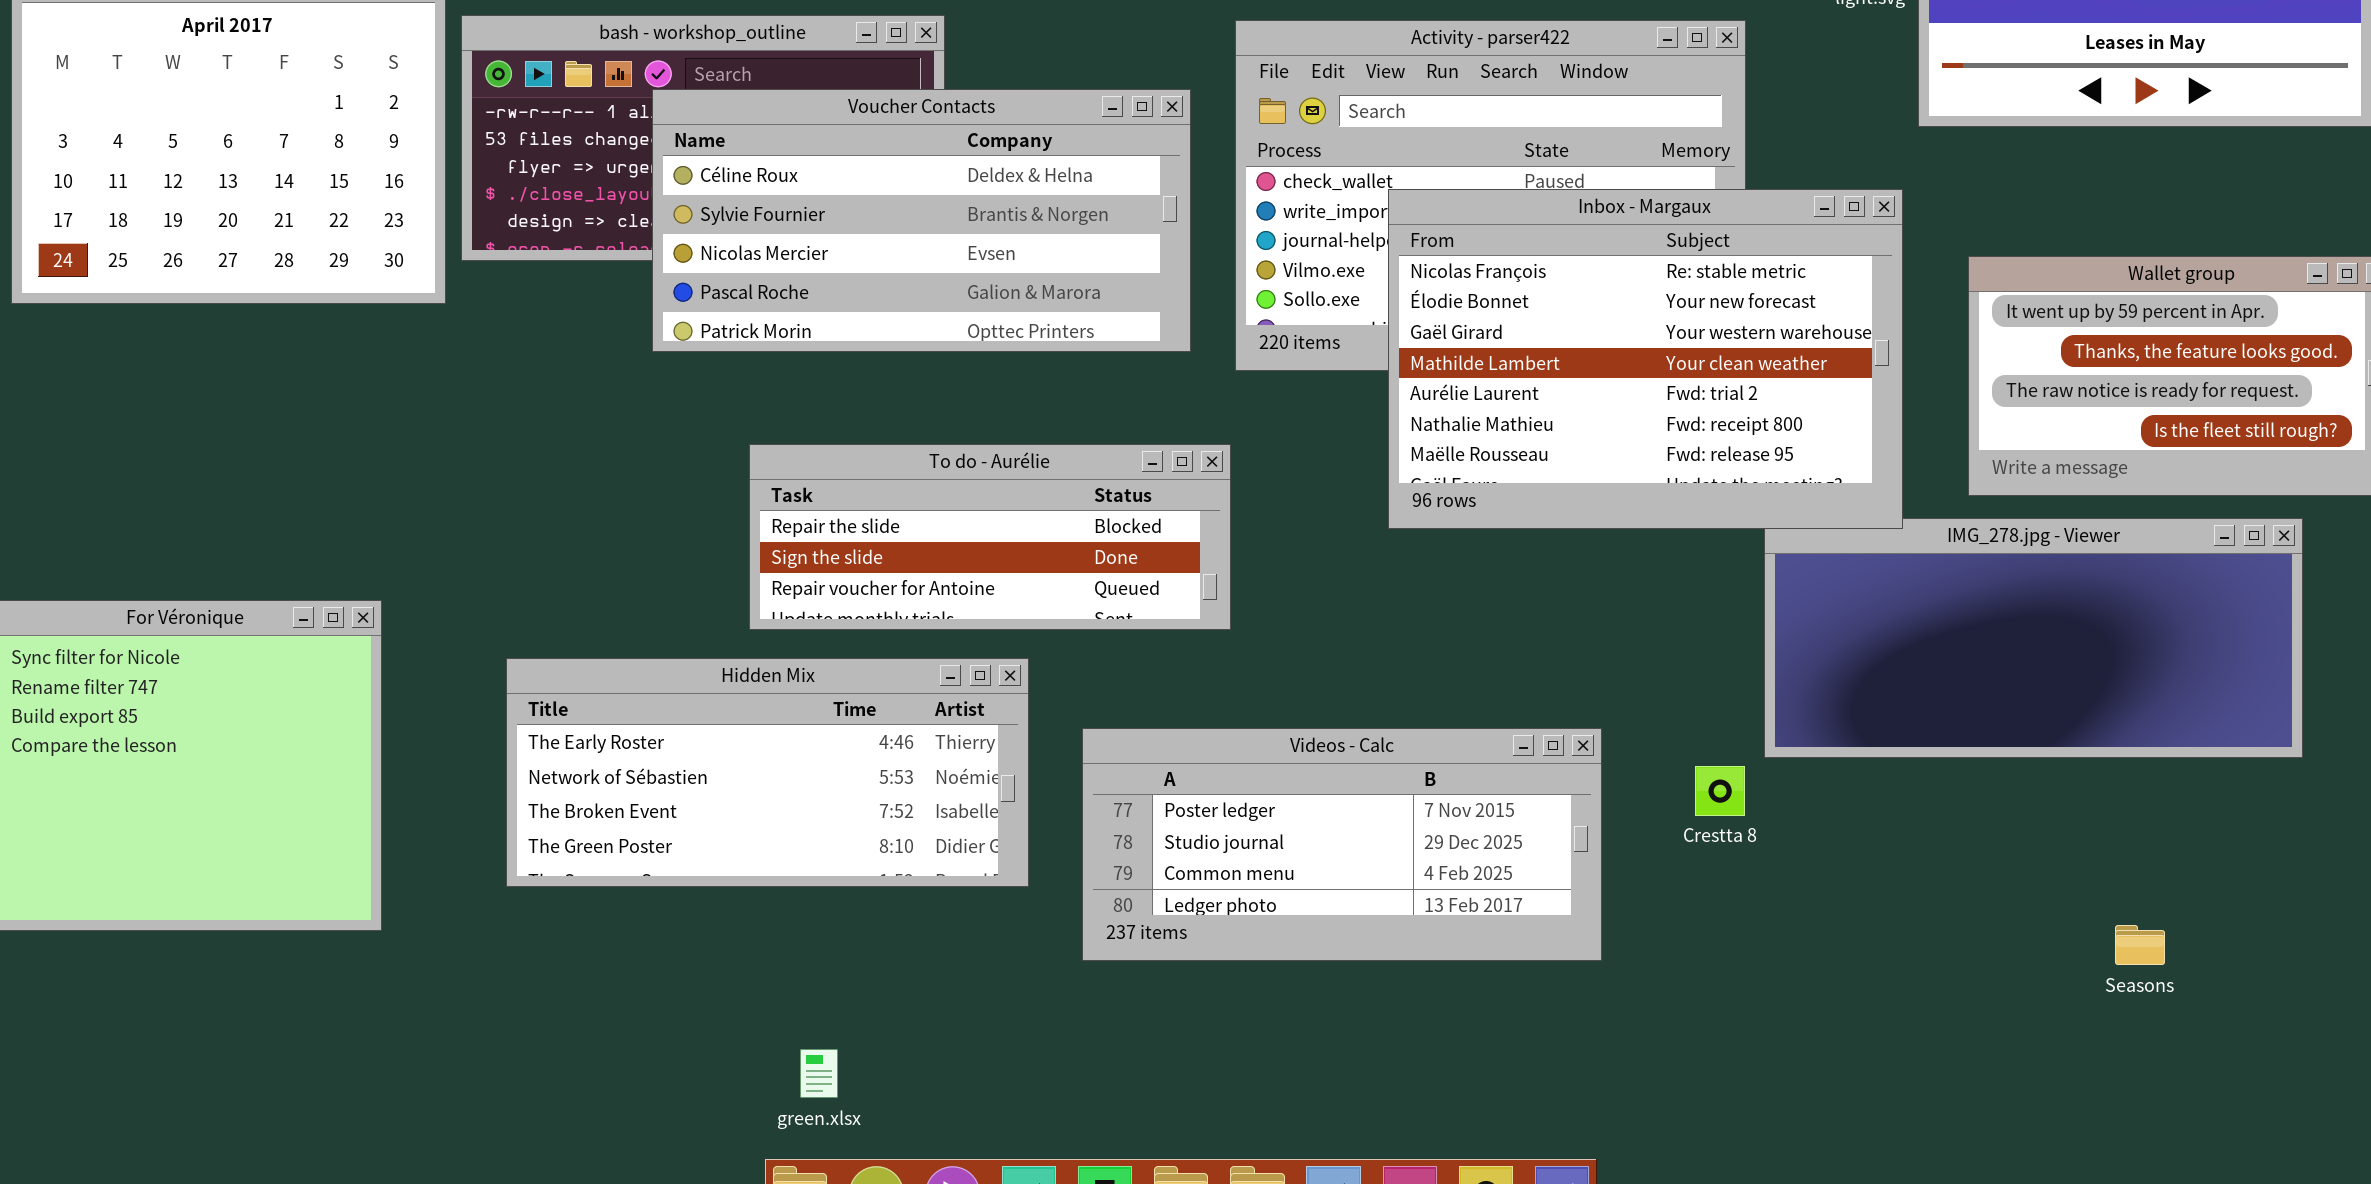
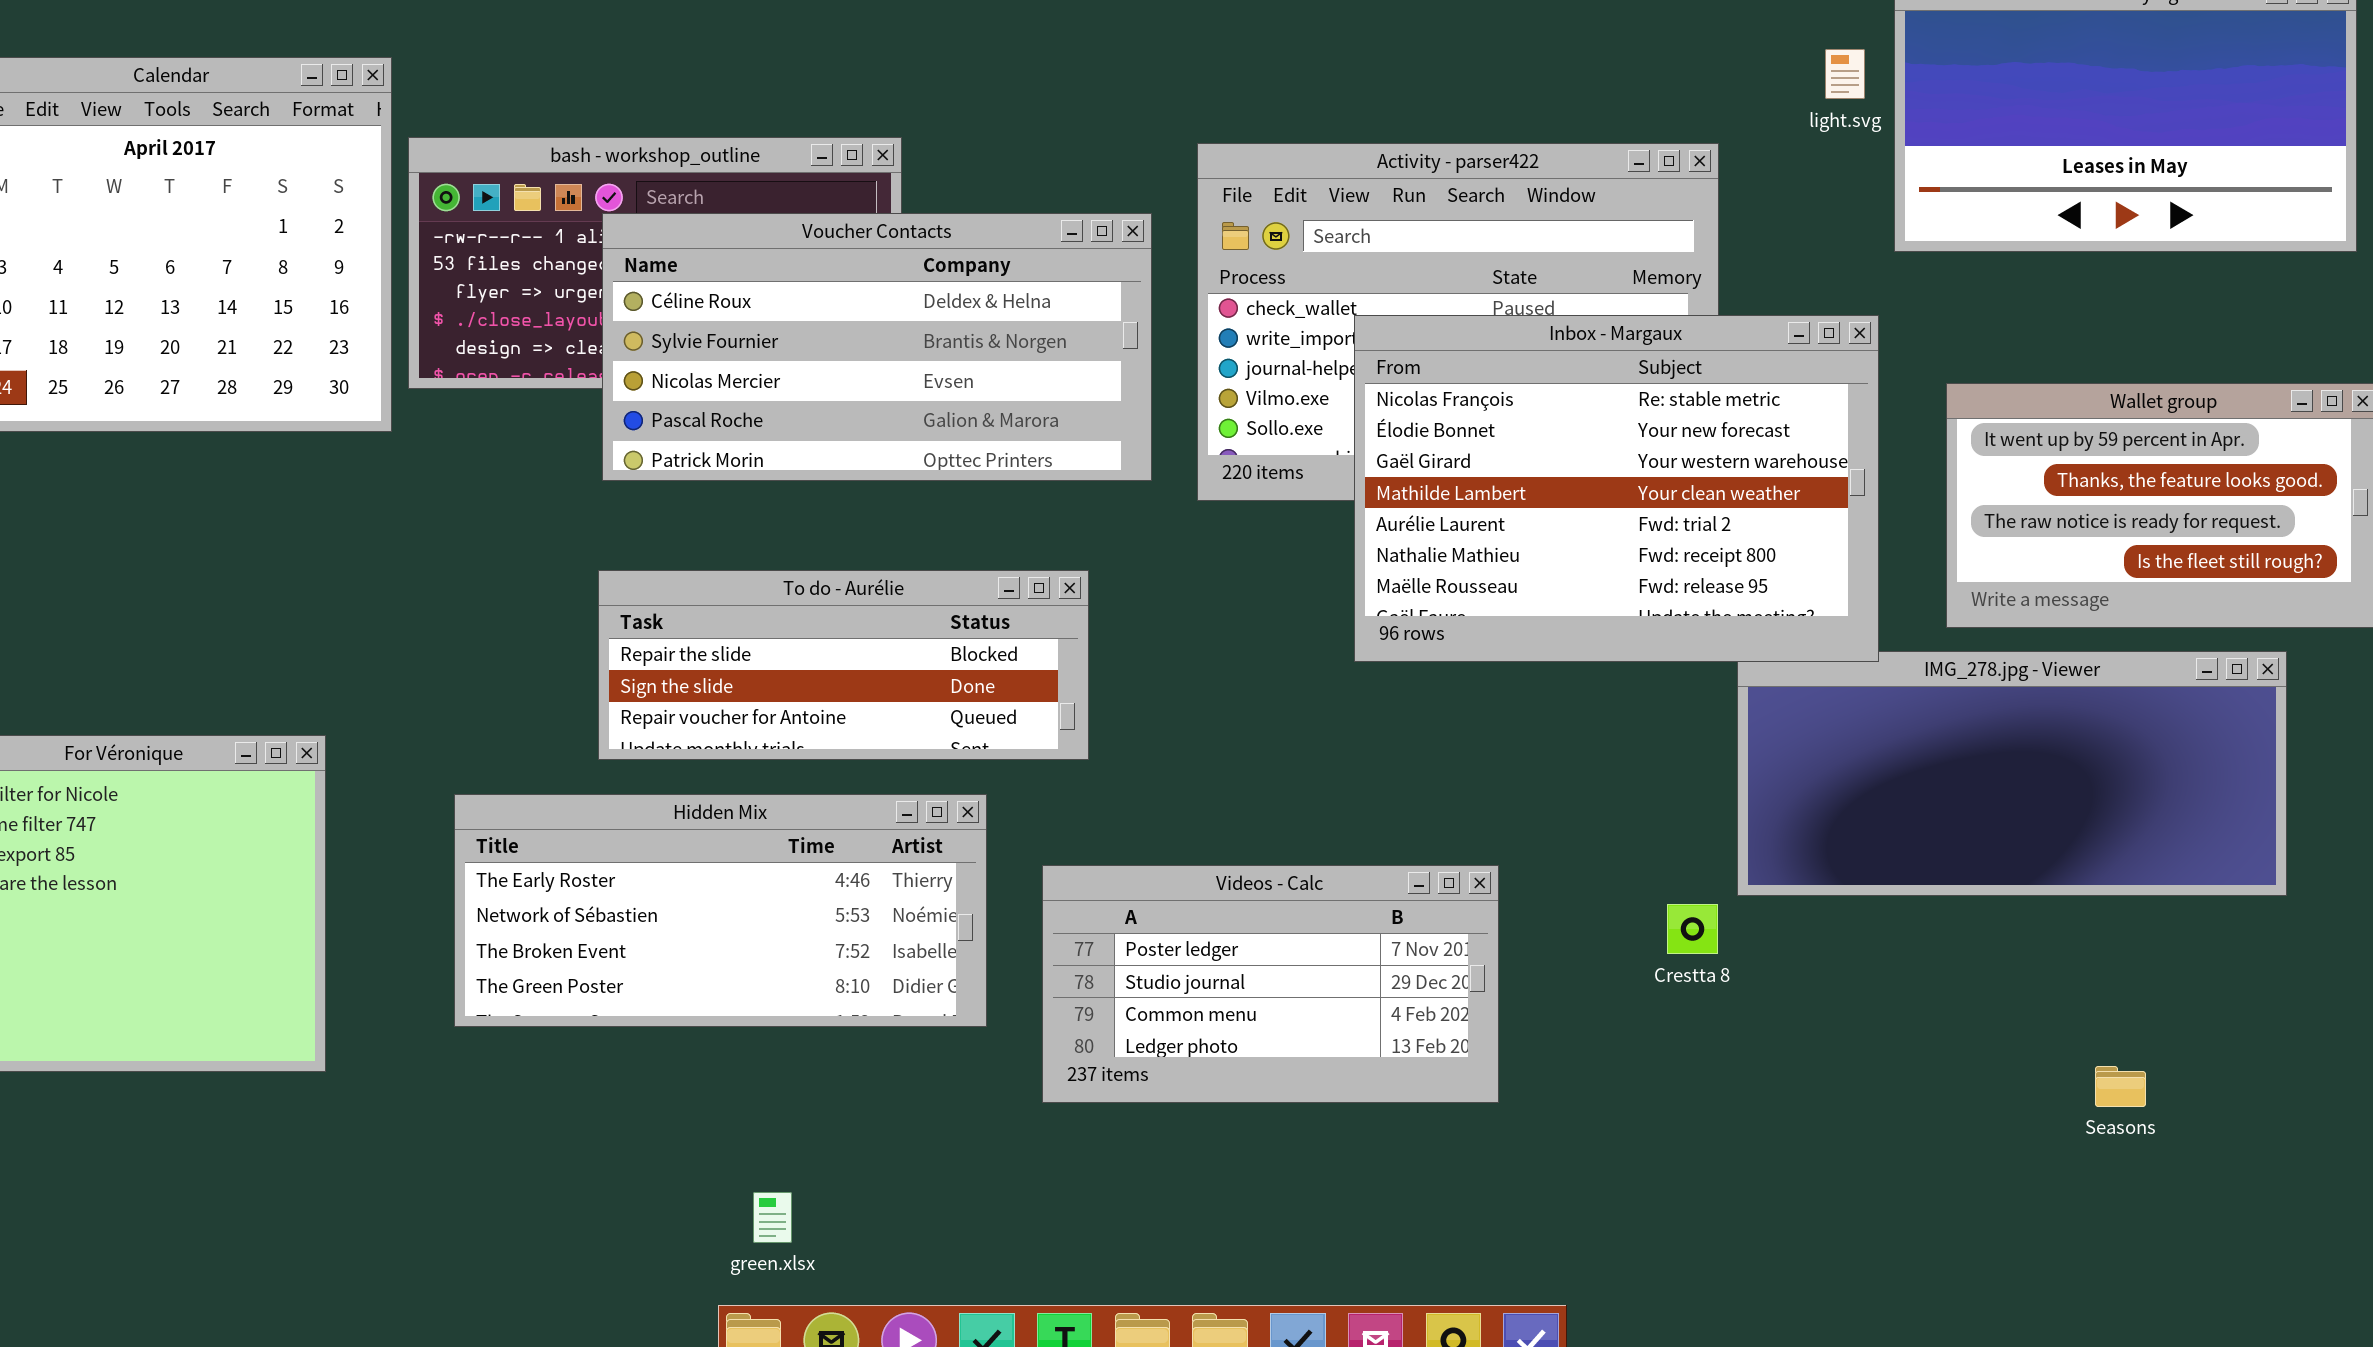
To do - Aurélie: [749,444,1231,630] -> [598,570,1089,760], moved
Videos - Calc: [1082,728,1602,961] -> [1042,865,1499,1103], resized

